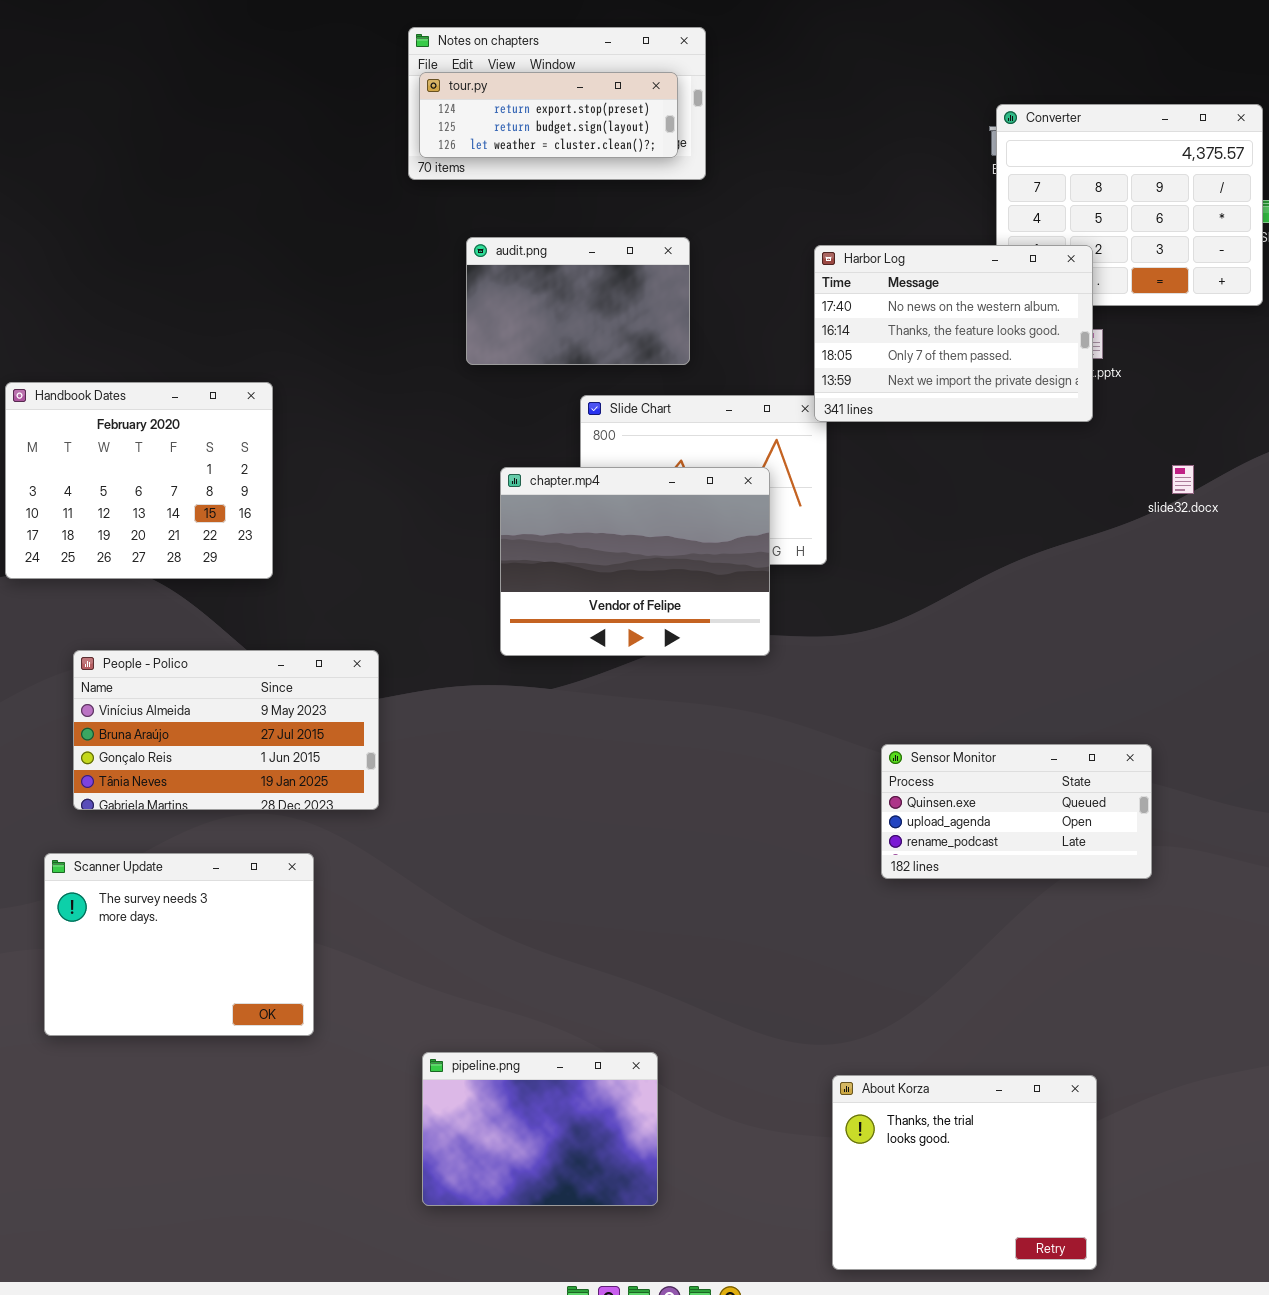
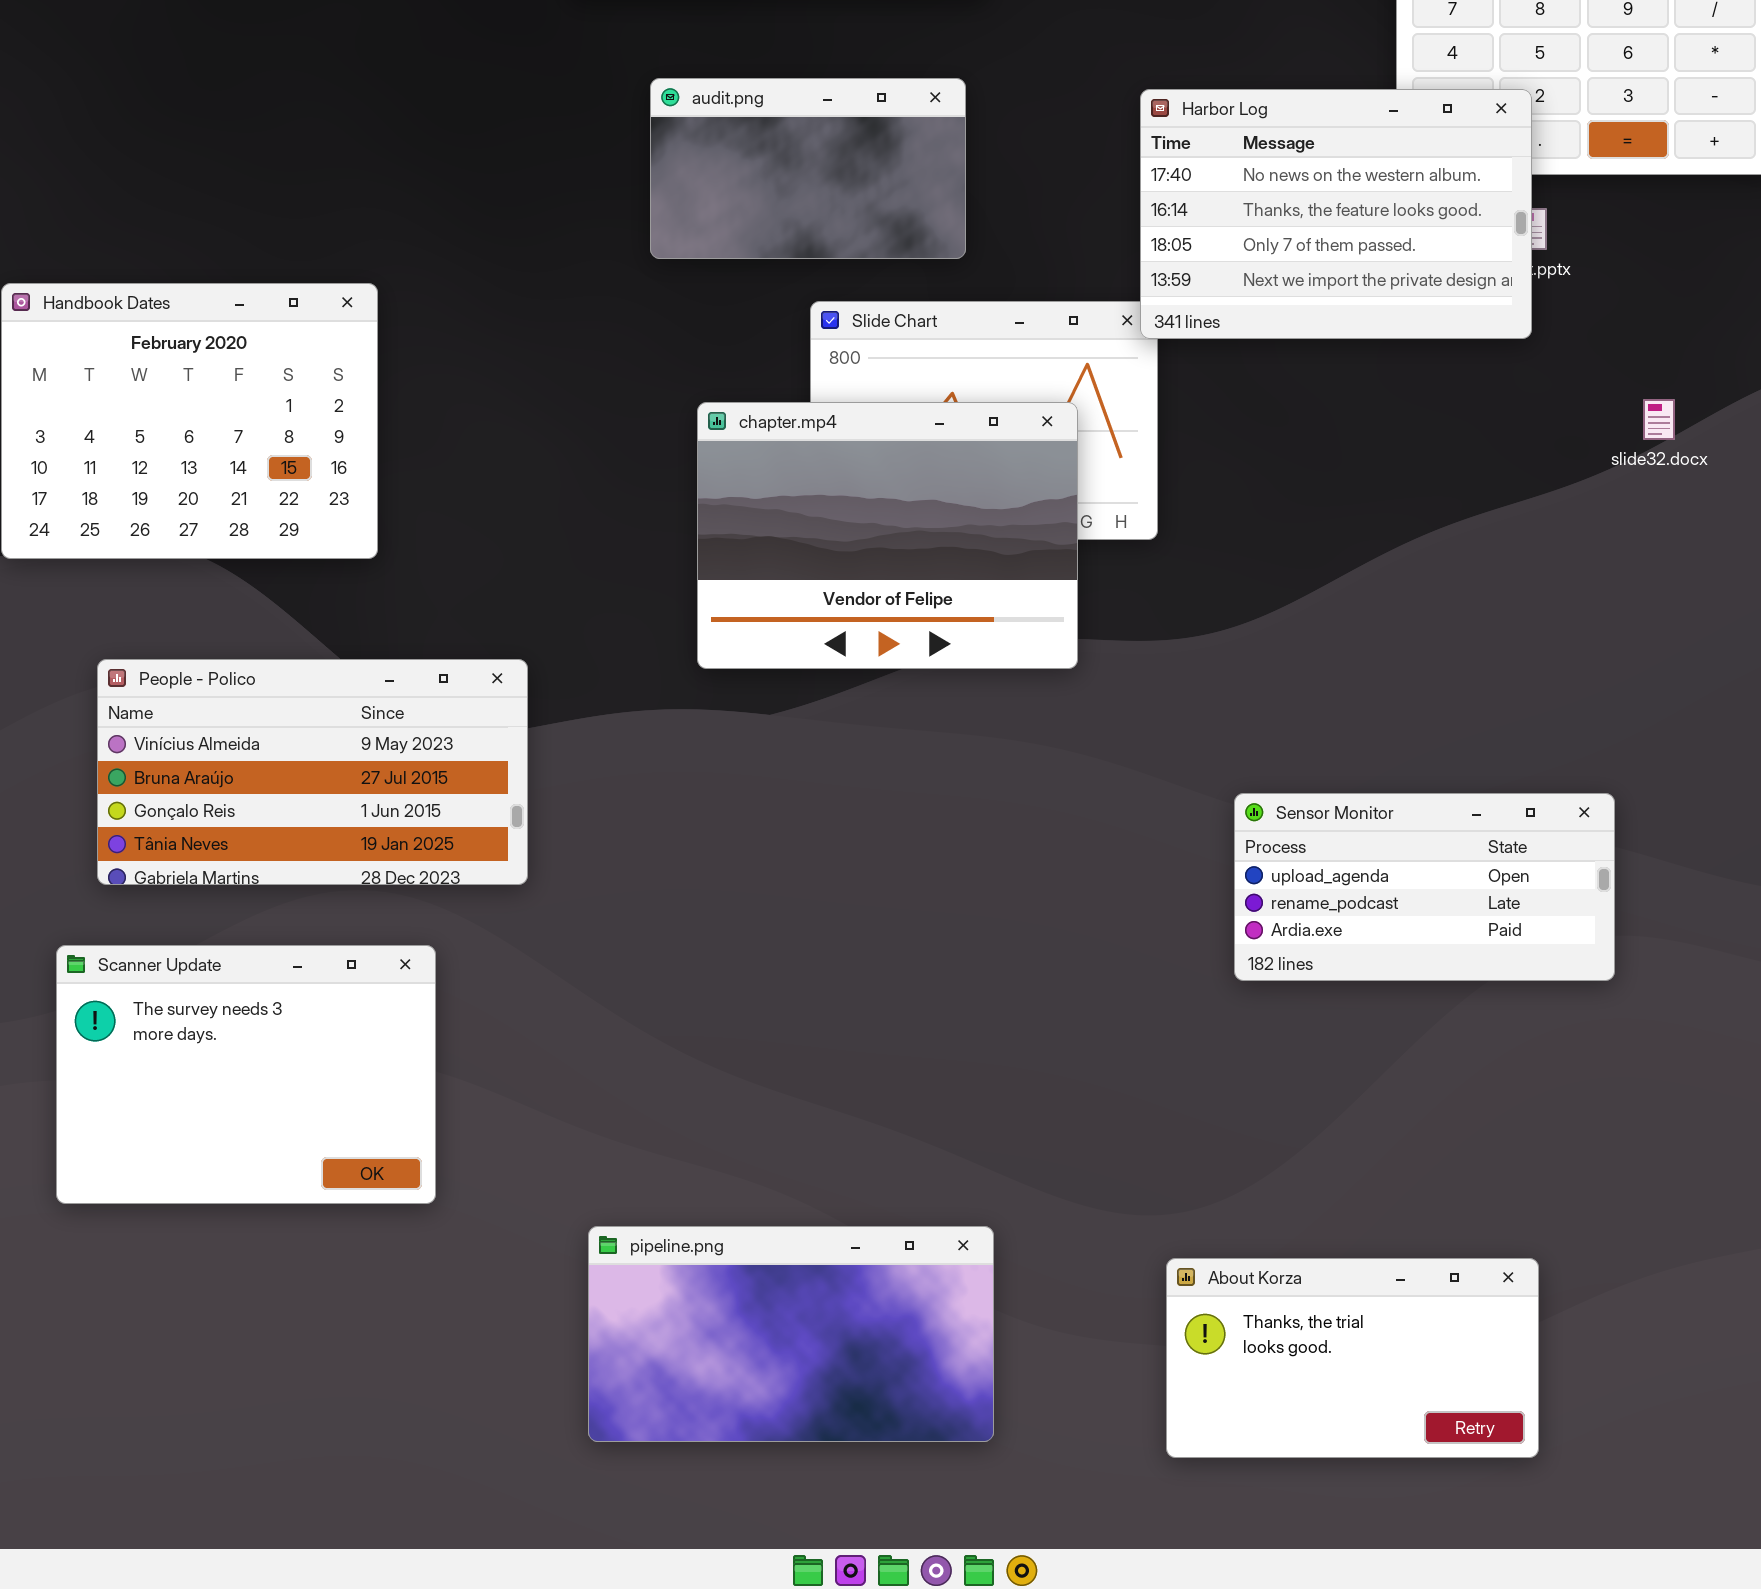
Sensor Monitor: [881,744,1152,879] -> [1234,793,1615,981], scrolled down 1 row
pipeline.png: [422,1052,658,1206] -> [588,1226,994,1442], resized
About Korza: [832,1075,1097,1270] -> [1166,1258,1539,1458], resized

